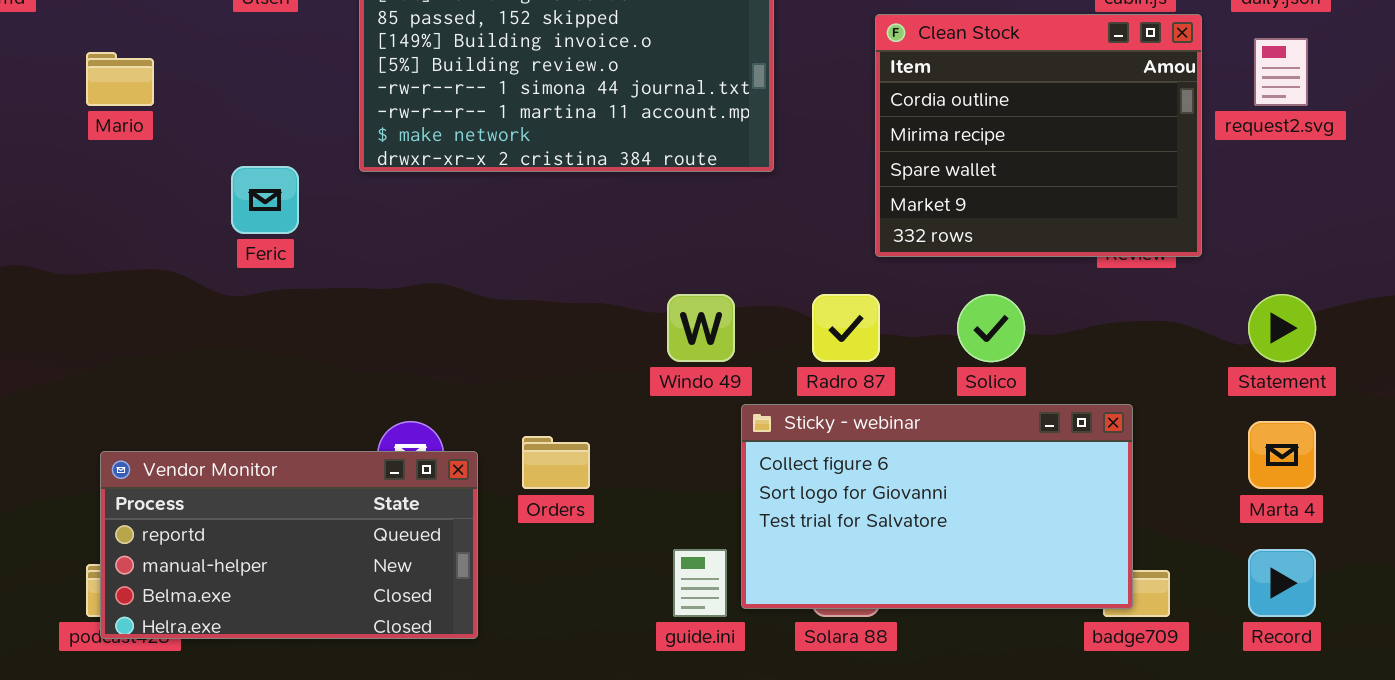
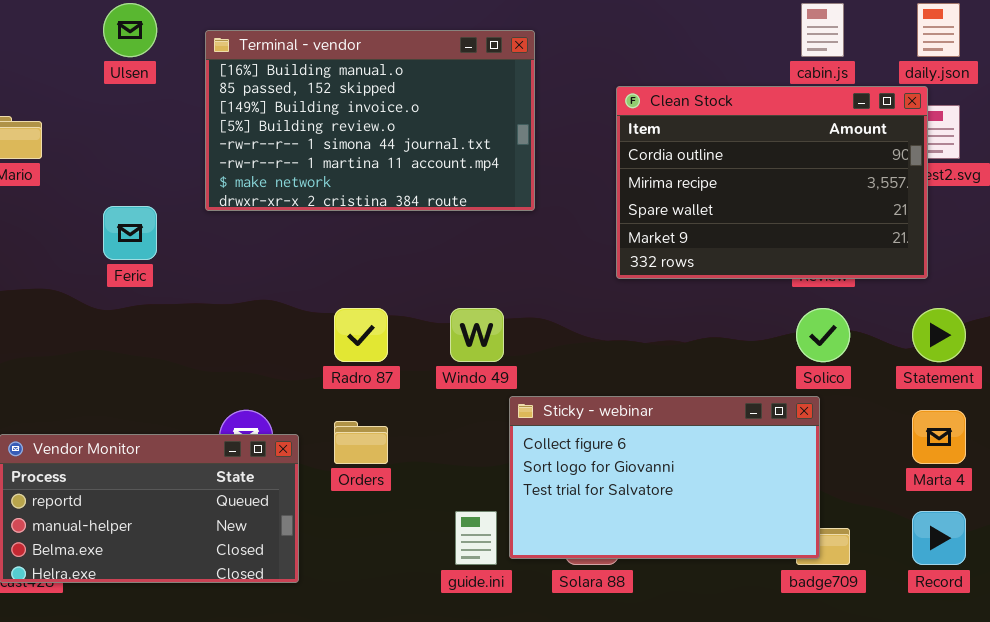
Clean Stock: [875,14,1202,257] -> [616,86,928,279], resized
Radro 87: [812,294,880,362] -> [334,308,388,362], moved
Solico: [957,294,1025,362] -> [796,308,850,362], moved

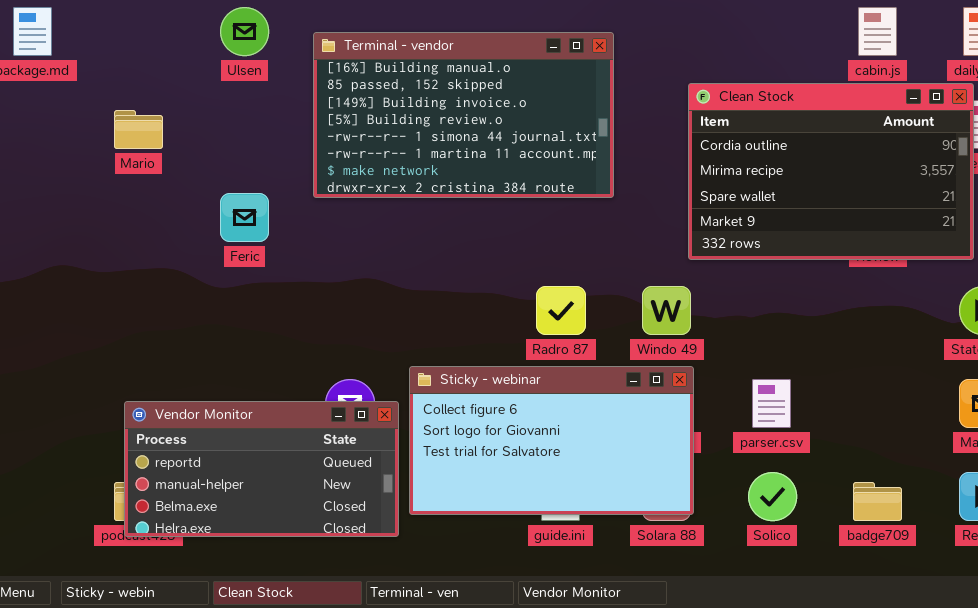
Radro 87: [334,308,388,362] -> [536,286,586,335], moved
Windo 49: [450,308,504,362] -> [642,286,691,335], moved
Solico: [796,308,850,362] -> [748,472,797,521], moved
Sticky - webinar: [509,396,820,559] -> [409,366,694,515], moved

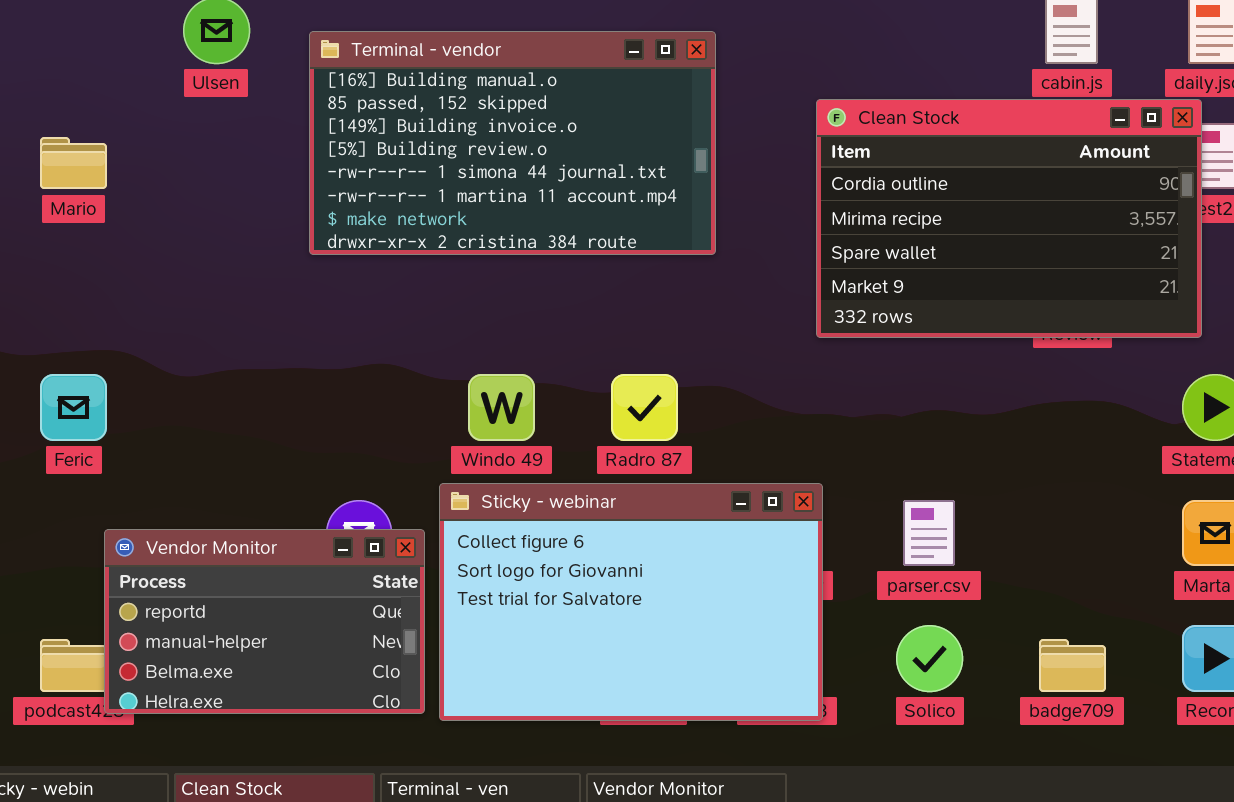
Feric: [220,193,269,242] -> [40,374,107,441], moved
Windo 49: [642,286,691,335] -> [468,374,535,441], moved
Sticky - webinar: [409,366,694,515] -> [439,483,823,721], resized
Vendor Monitor: [124,401,399,537] -> [104,529,425,714], resized

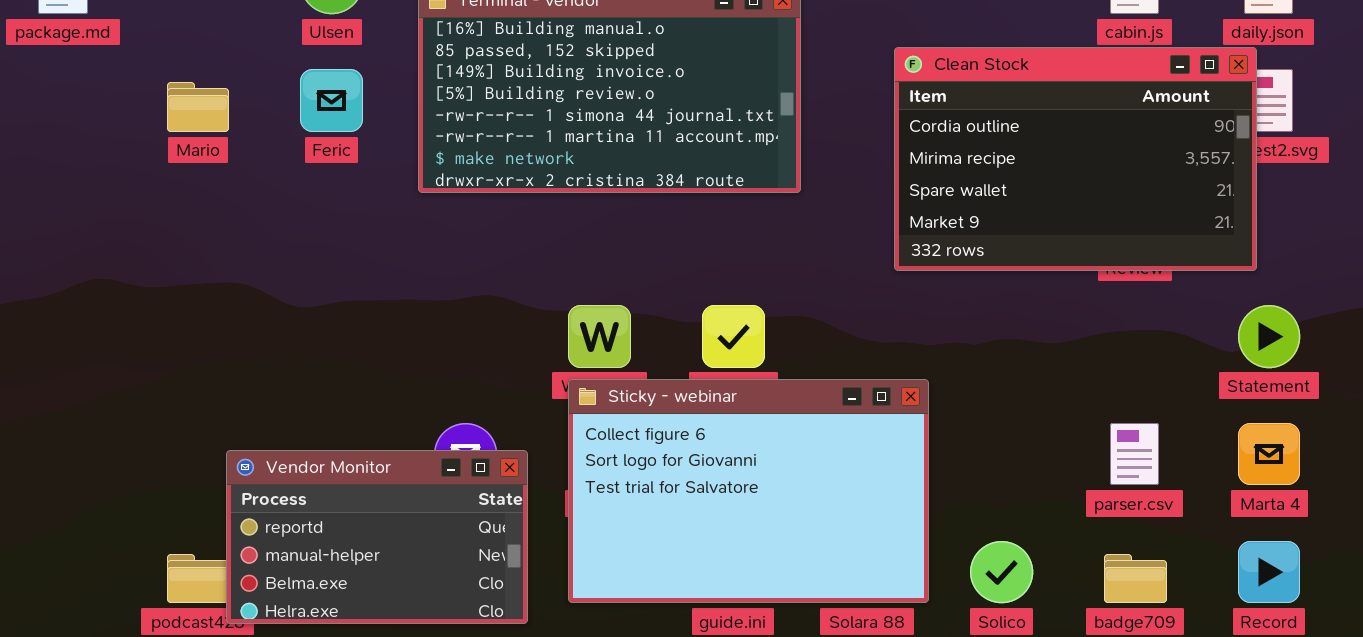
Feric: [40,374,107,441] -> [300,69,363,132], moved
Sticky - webinar: [439,483,823,721] -> [568,379,929,603], moved
parser.csv: [903,500,955,566] -> [1110,423,1159,485], moved

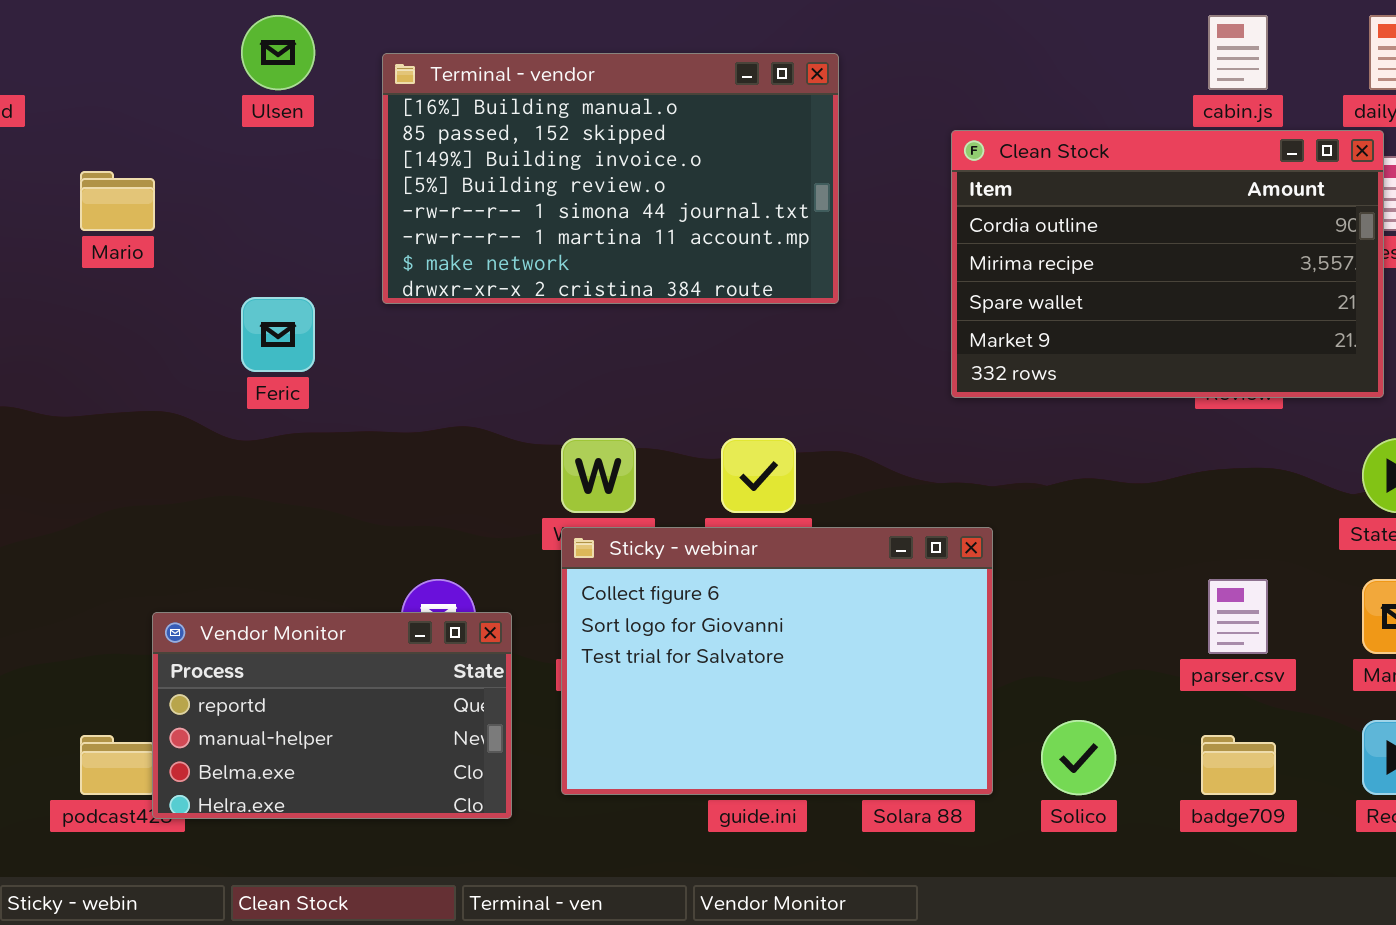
Feric: [300,69,363,132] -> [241,297,315,372], moved

